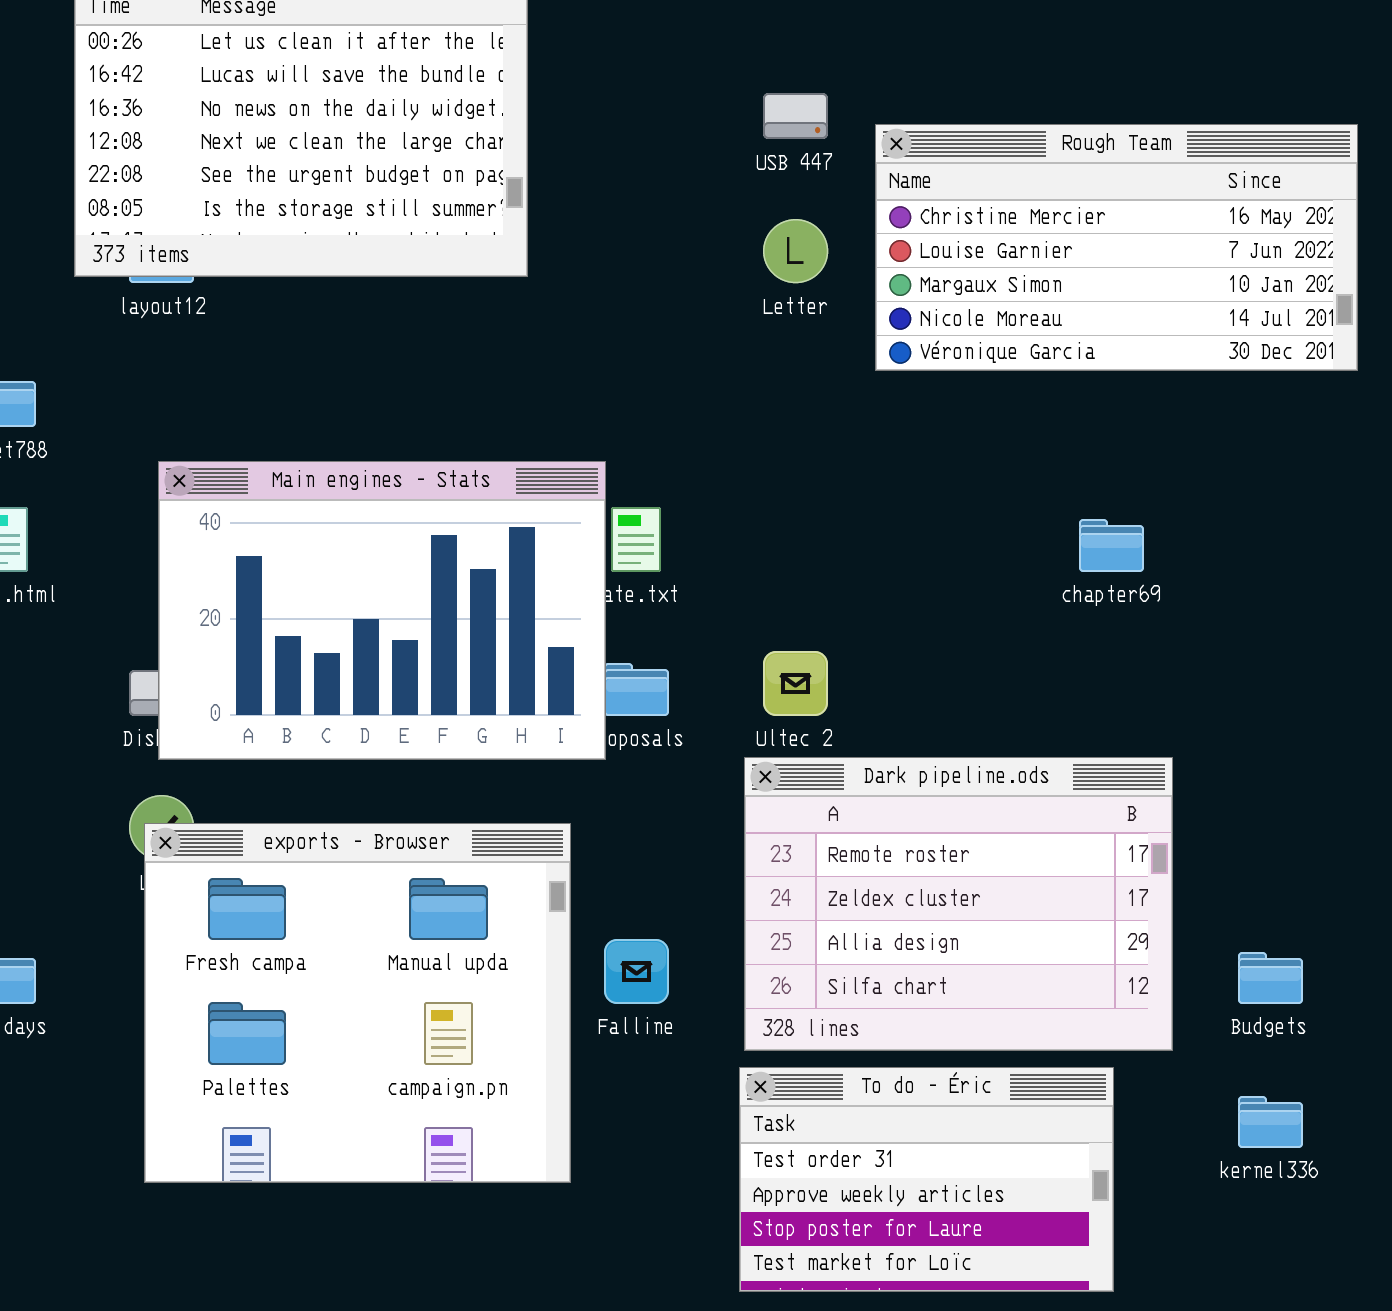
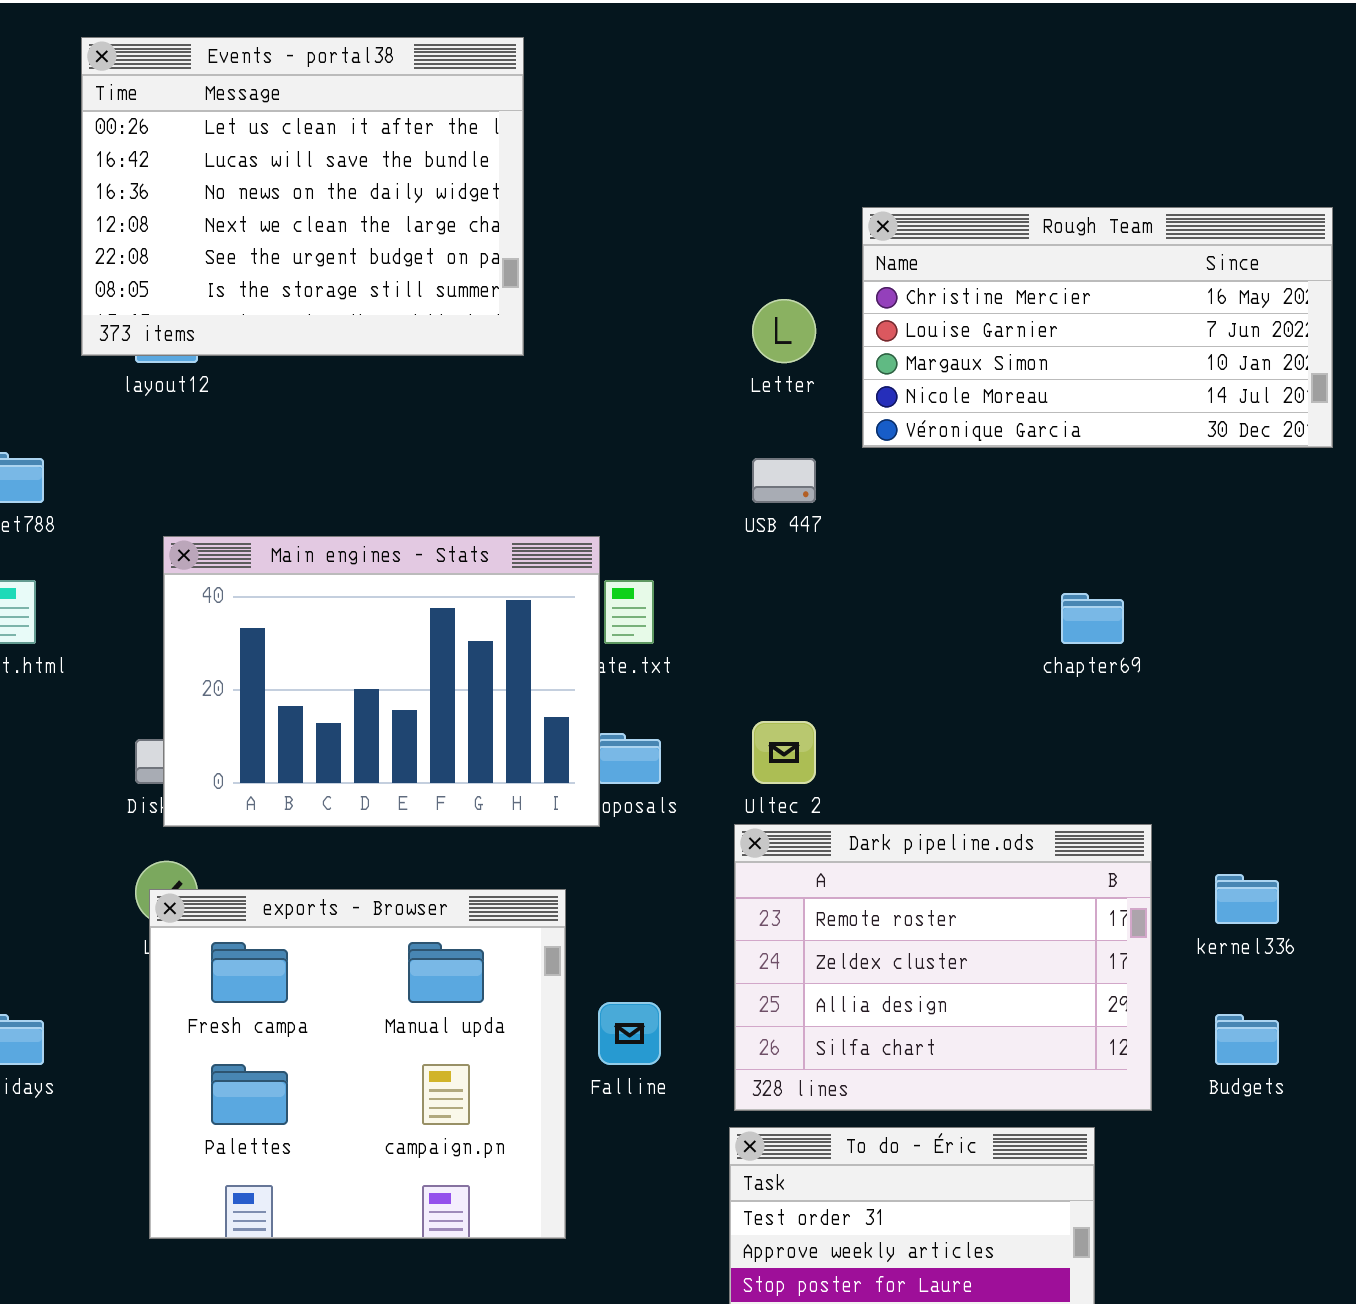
USB 447: [763,93,828,139] -> [752,458,816,503], moved
kernel336: [1238,1096,1303,1148] -> [1215,874,1279,924], moved

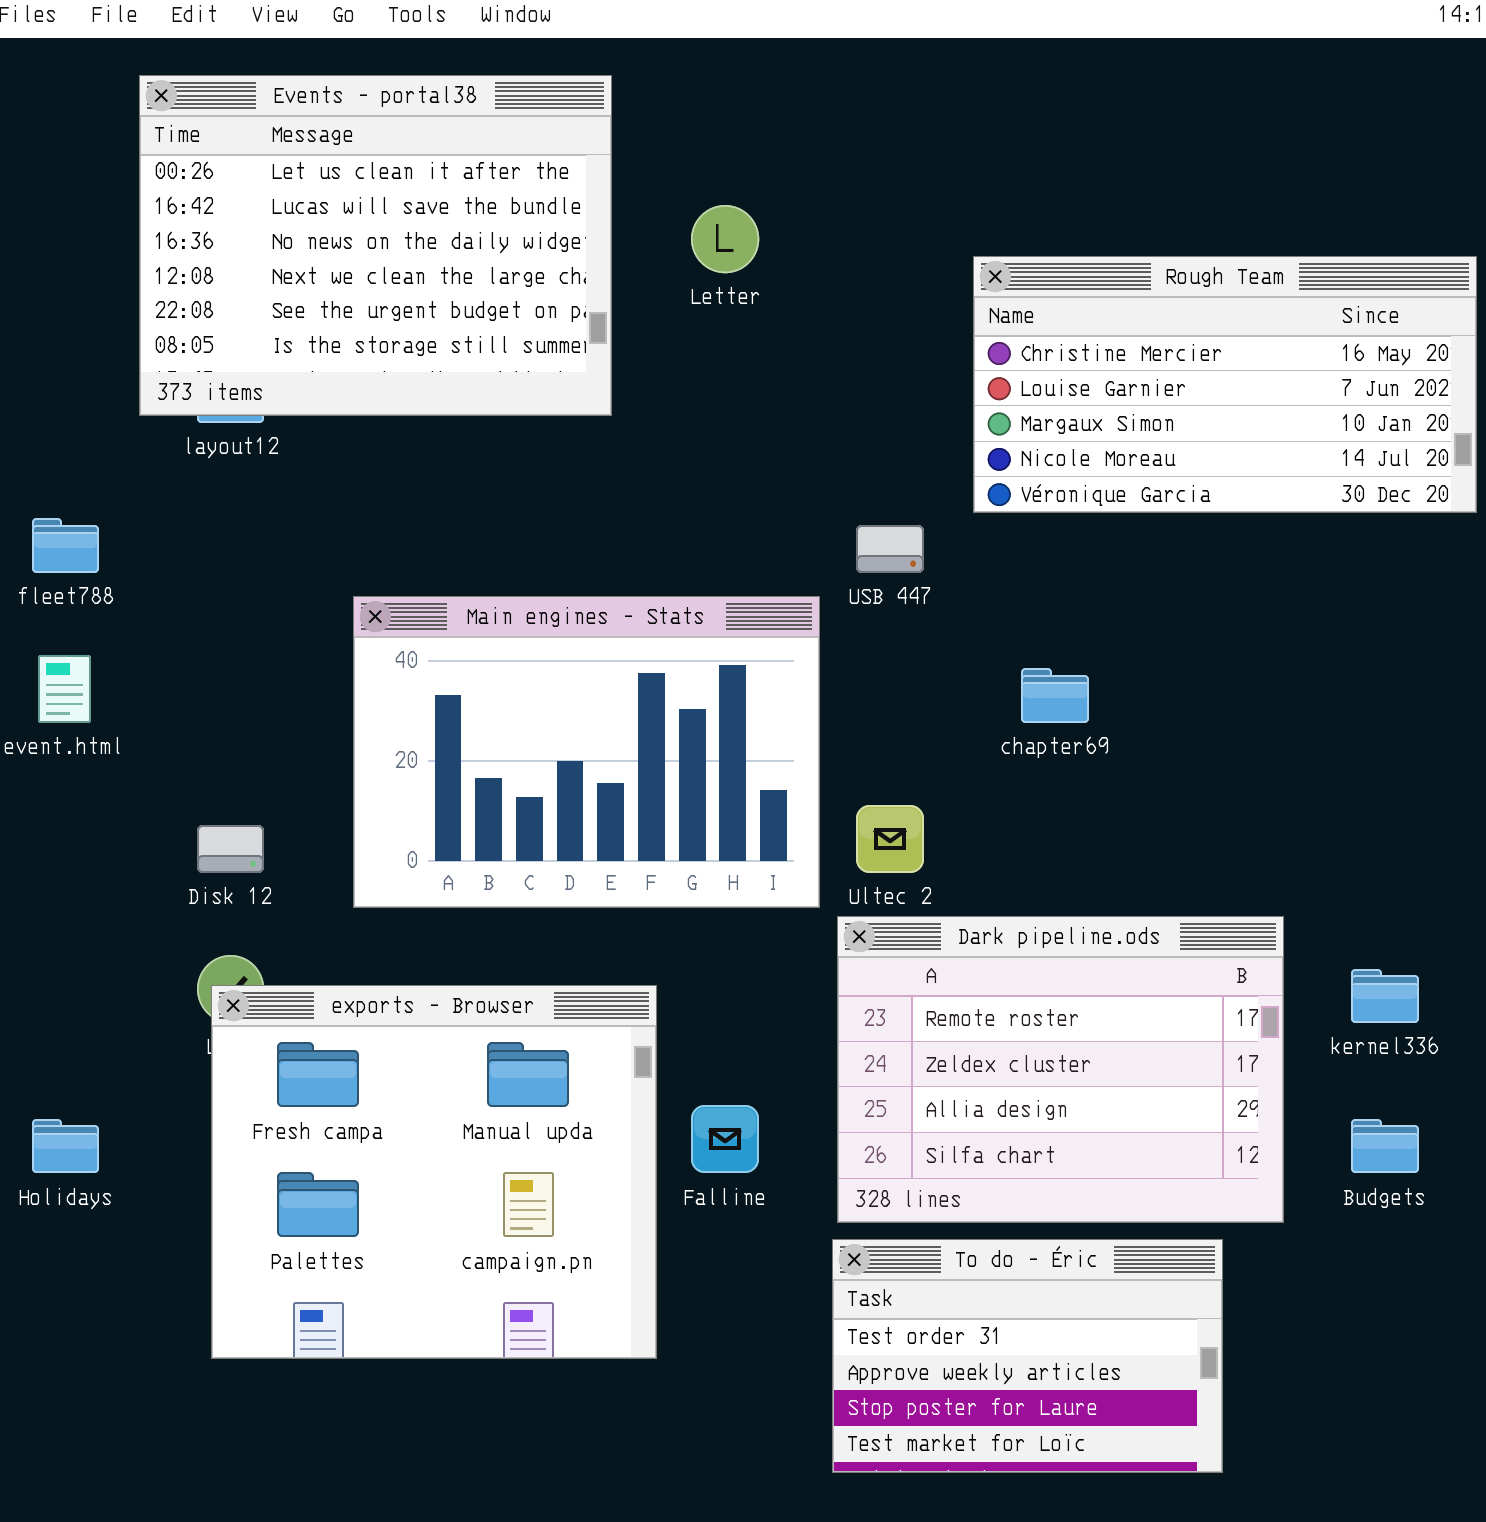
Letter: [752,299,816,363] -> [691,205,759,273], moved
Main engines - Stats: [163,536,600,827] -> [353,596,820,908], moved
chapter69: [1061,593,1124,644] -> [1021,668,1089,723], moved

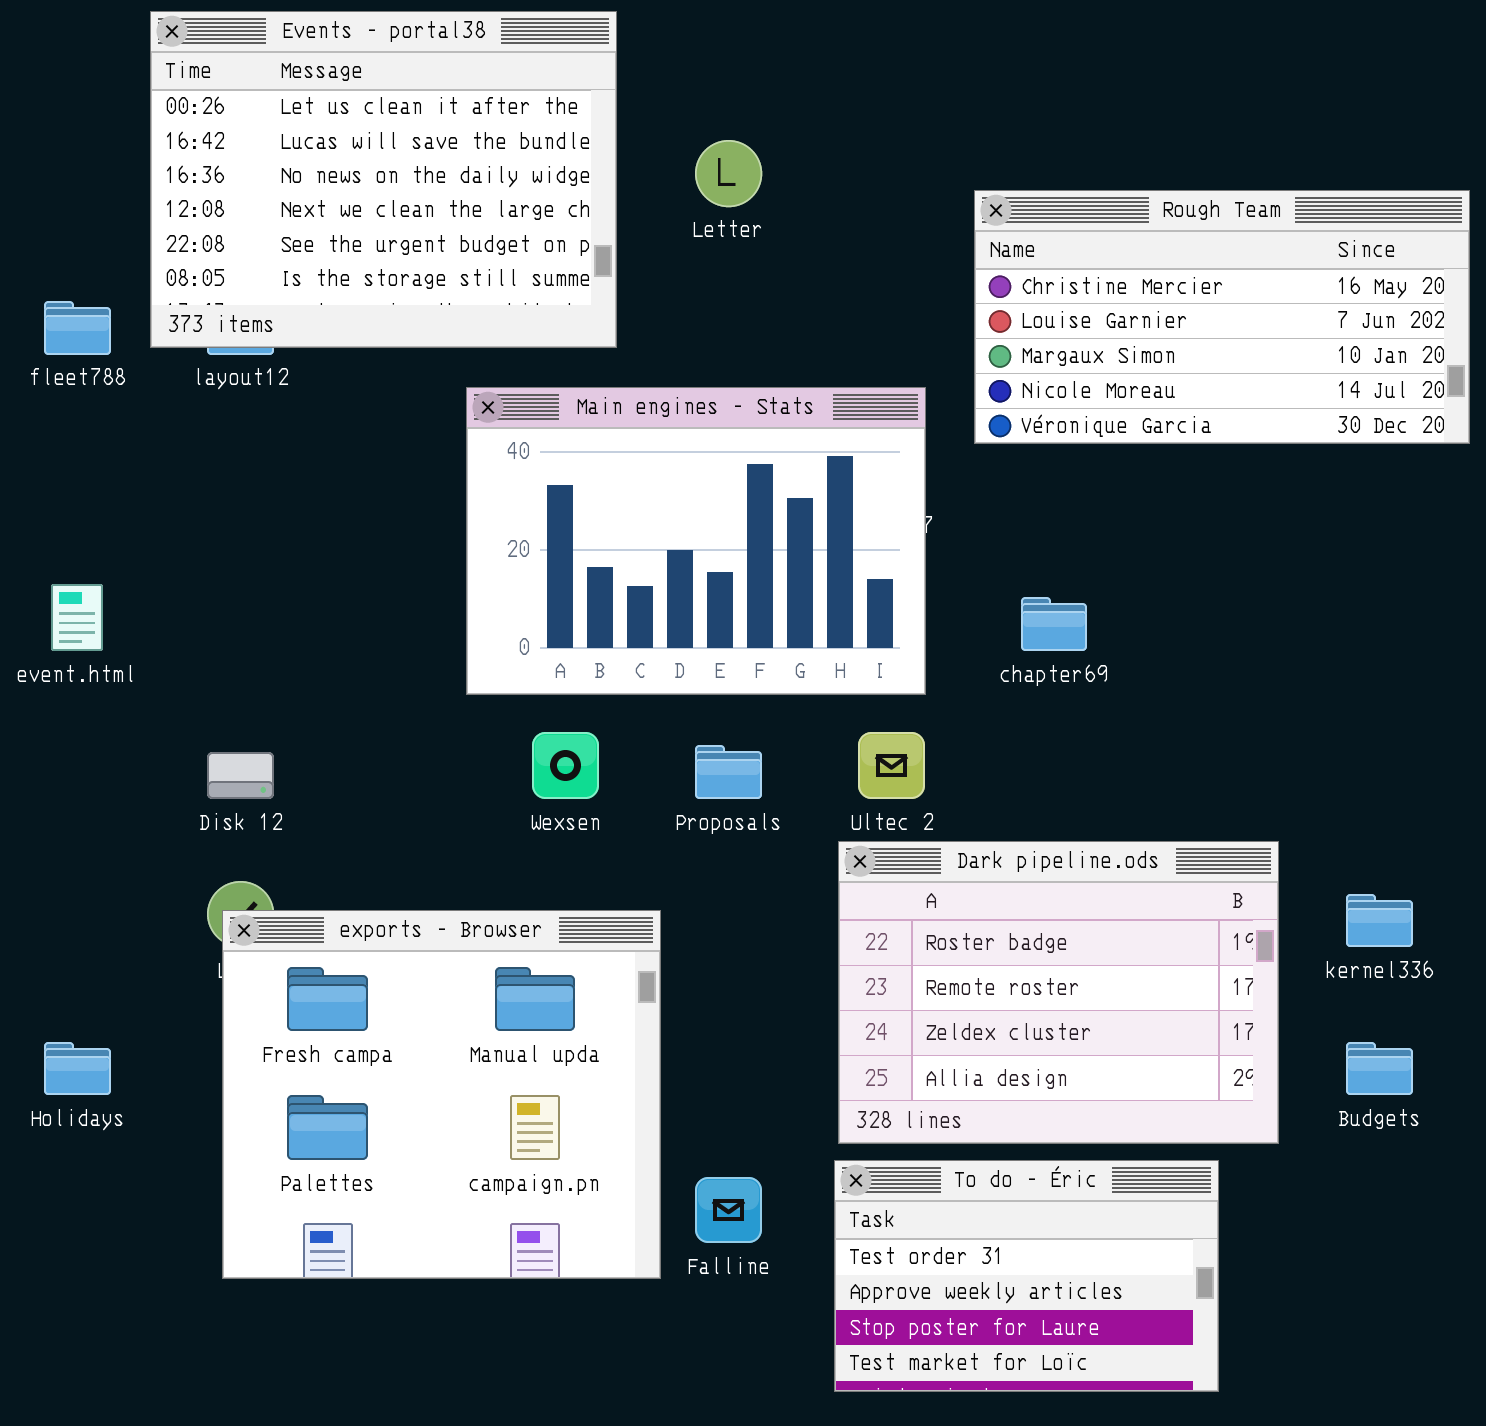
fleet788: [32,518,99,573] -> [44,301,111,355], moved
Main engines - Stats: [353,596,820,908] -> [466,387,926,695], moved
Dark pipeline.ods: [837,916,1284,1223] -> [838,841,1279,1144], scrolled up 1 row
Falline: [691,1105,759,1173] -> [695,1177,762,1243], moved

